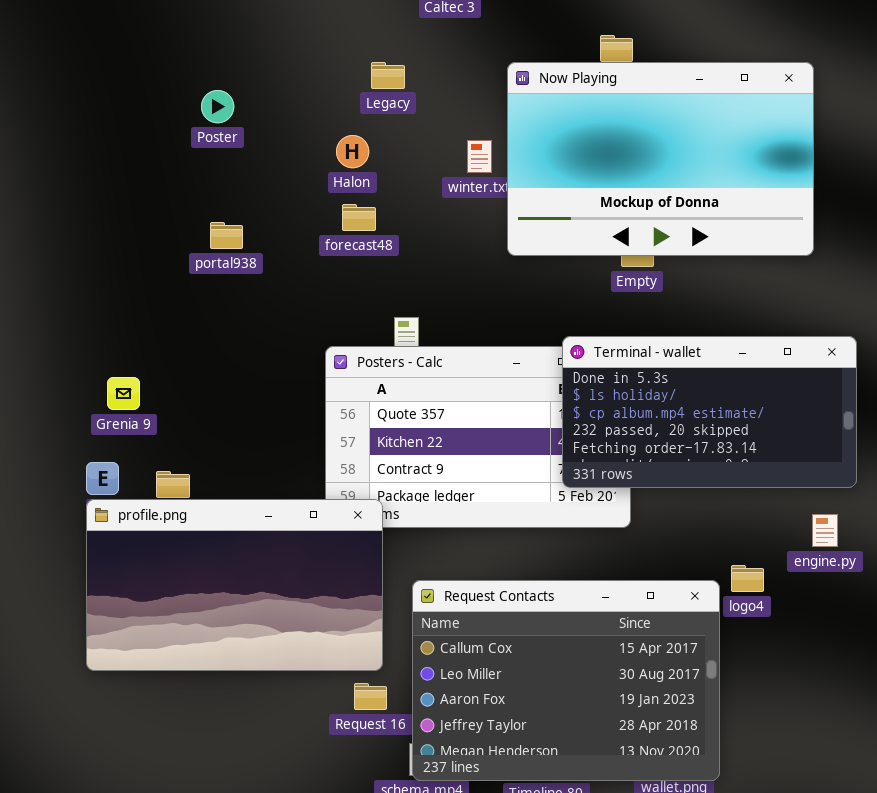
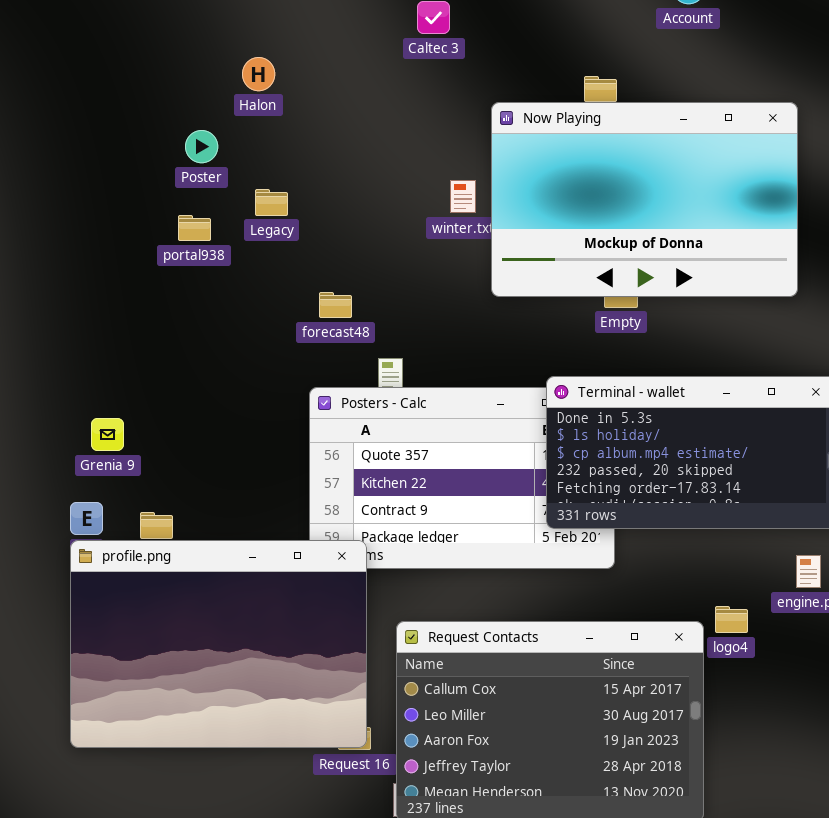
Legacy: [371,62,405,89] -> [255,189,288,216], moved
Halon: [336,135,369,168] -> [242,57,275,91], moved
forecast48: [342,204,376,231] -> [319,292,352,318], moved
portal938: [210,222,243,249] -> [178,215,211,241], moved
profile.png: [86,499,383,671] -> [70,540,367,748], resized

